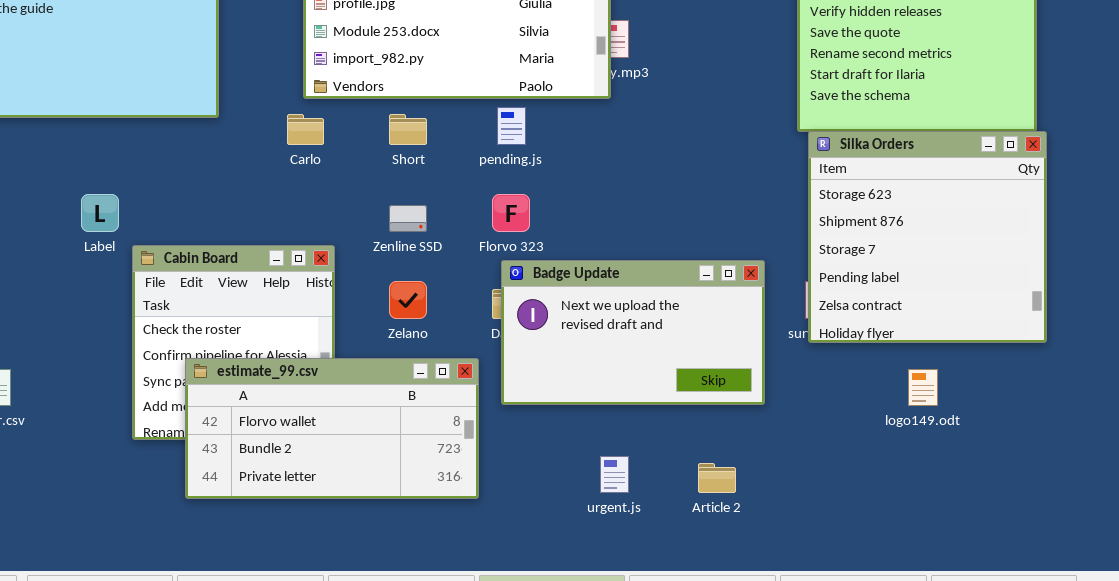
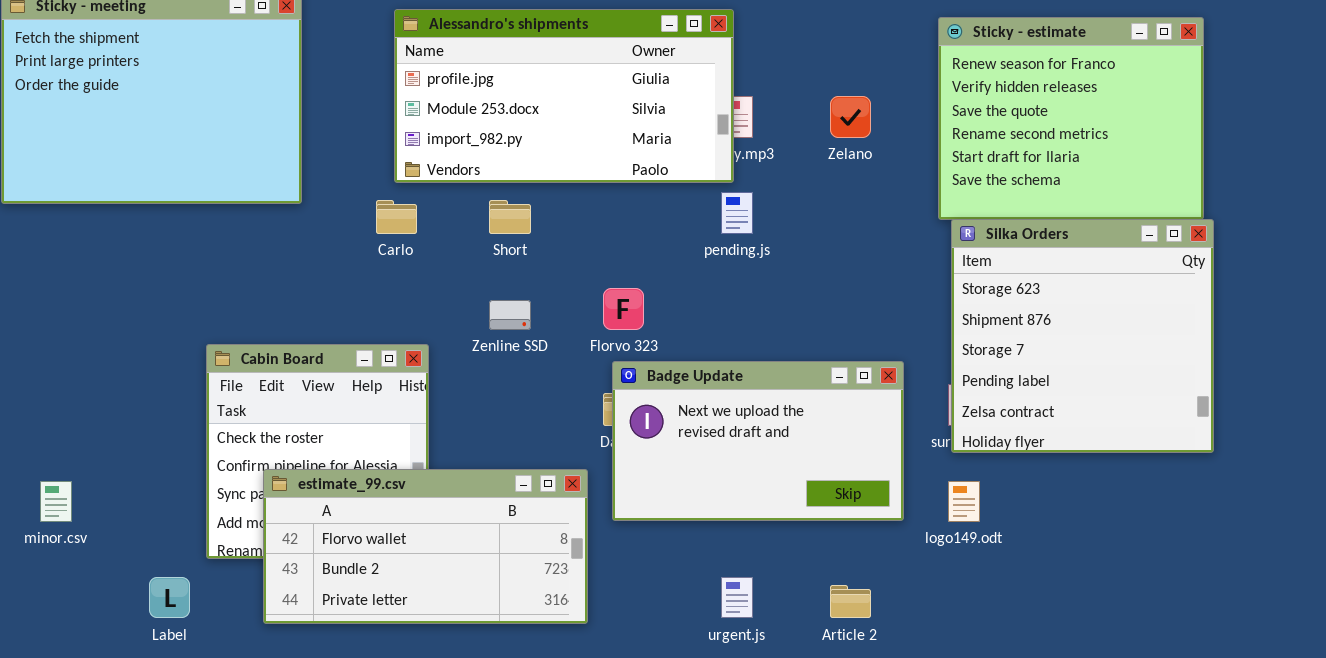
pending.js: [497,107,526,145] -> [721,192,753,234], moved
Label: [81,194,119,232] -> [149,577,190,618], moved
Zelano: [389,281,427,319] -> [830,96,871,138], moved
logo149.odt: [908,369,938,406] -> [948,481,980,522], moved

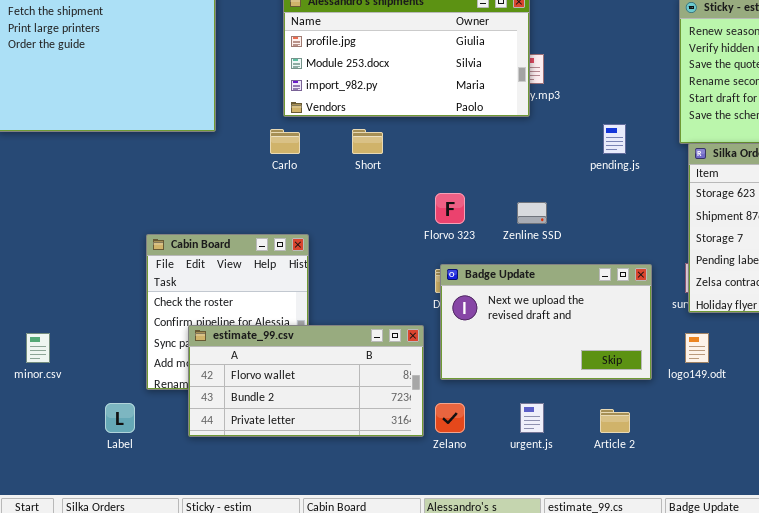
Zelano: [830,96,871,138] -> [435,403,465,433], moved
pending.js: [721,192,753,234] -> [603,124,626,154], moved
Zenline SSD: [489,300,531,330] -> [517,202,547,224], moved
Badge Update: [612,361,904,521] -> [440,264,652,380], moved

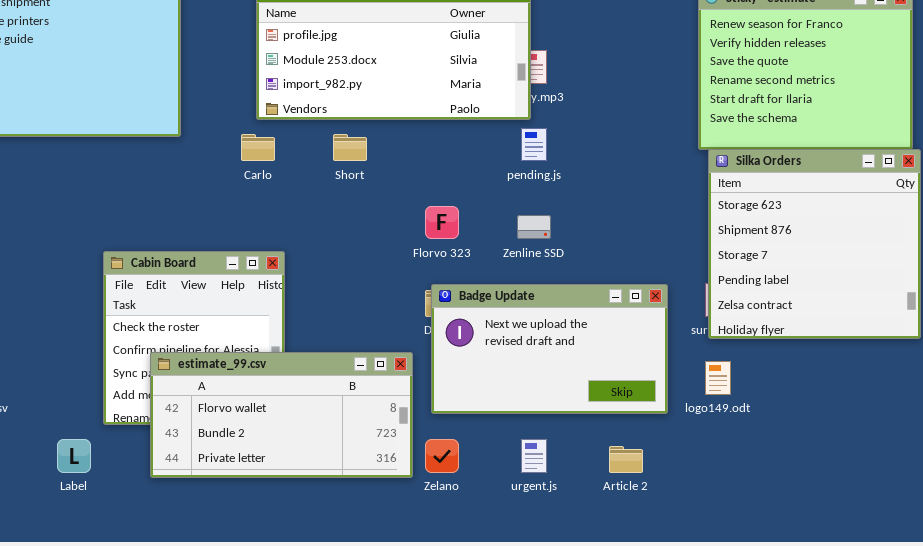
pending.js: [603,124,626,154] -> [521,128,547,161], moved

